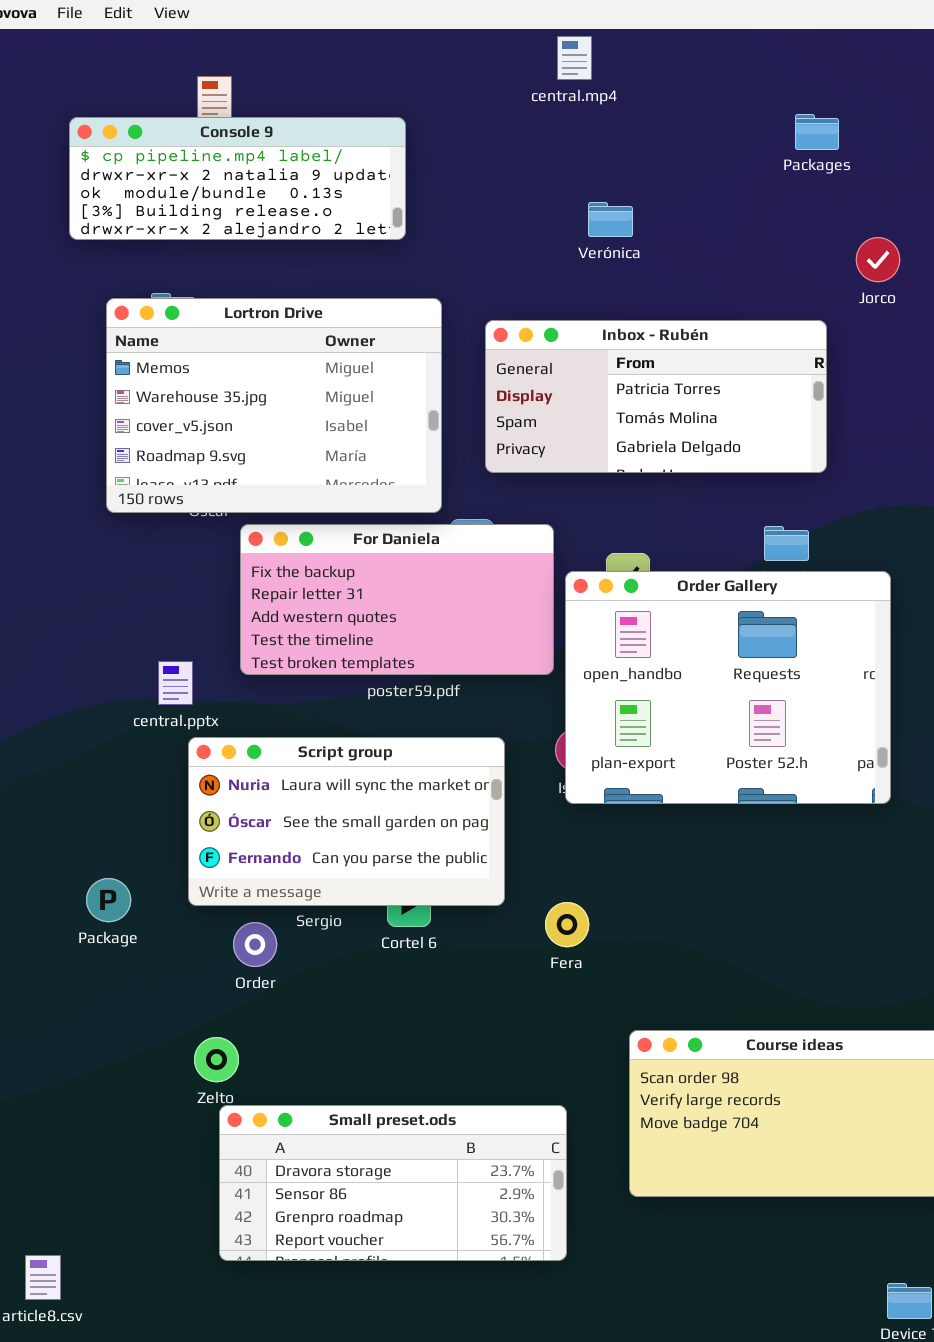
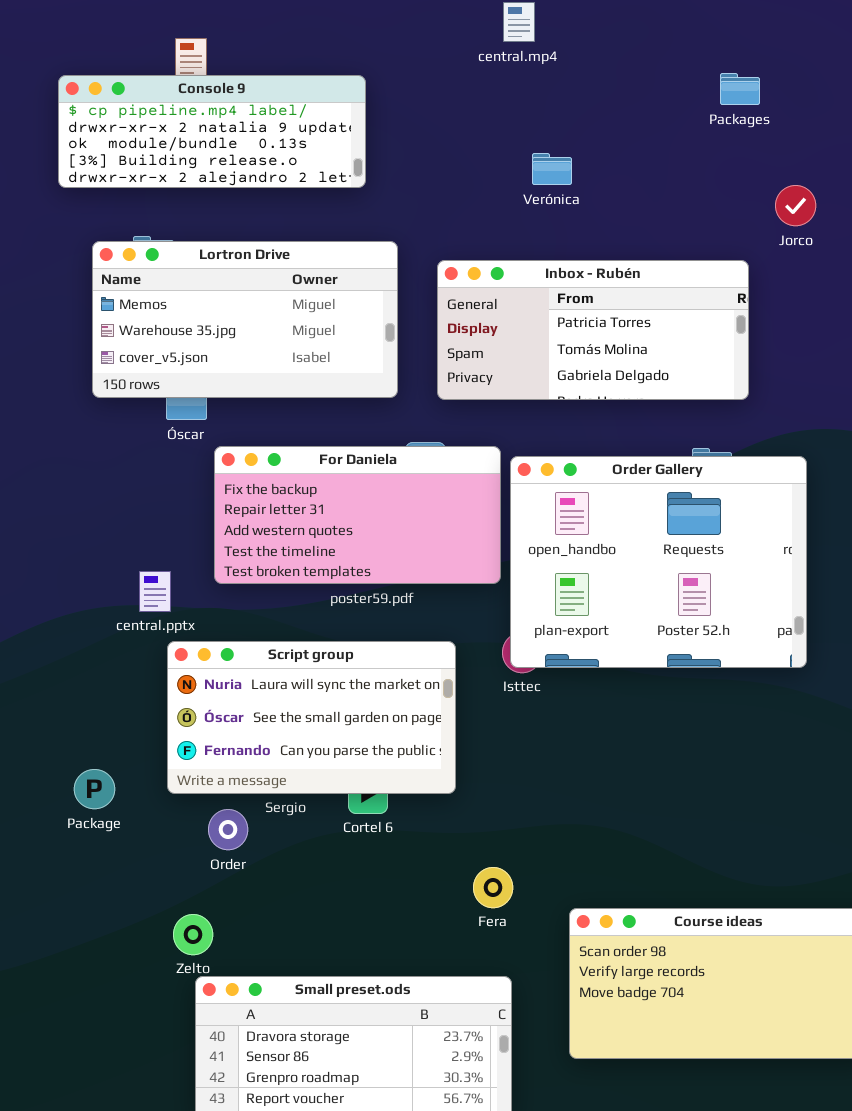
Lortron Drive: [106,298,442,513] -> [92,241,398,398], resized
Order Gallery: [565,571,891,804] -> [510,456,807,668], moved
Fera: [545,902,589,947] -> [473,867,513,908], moved

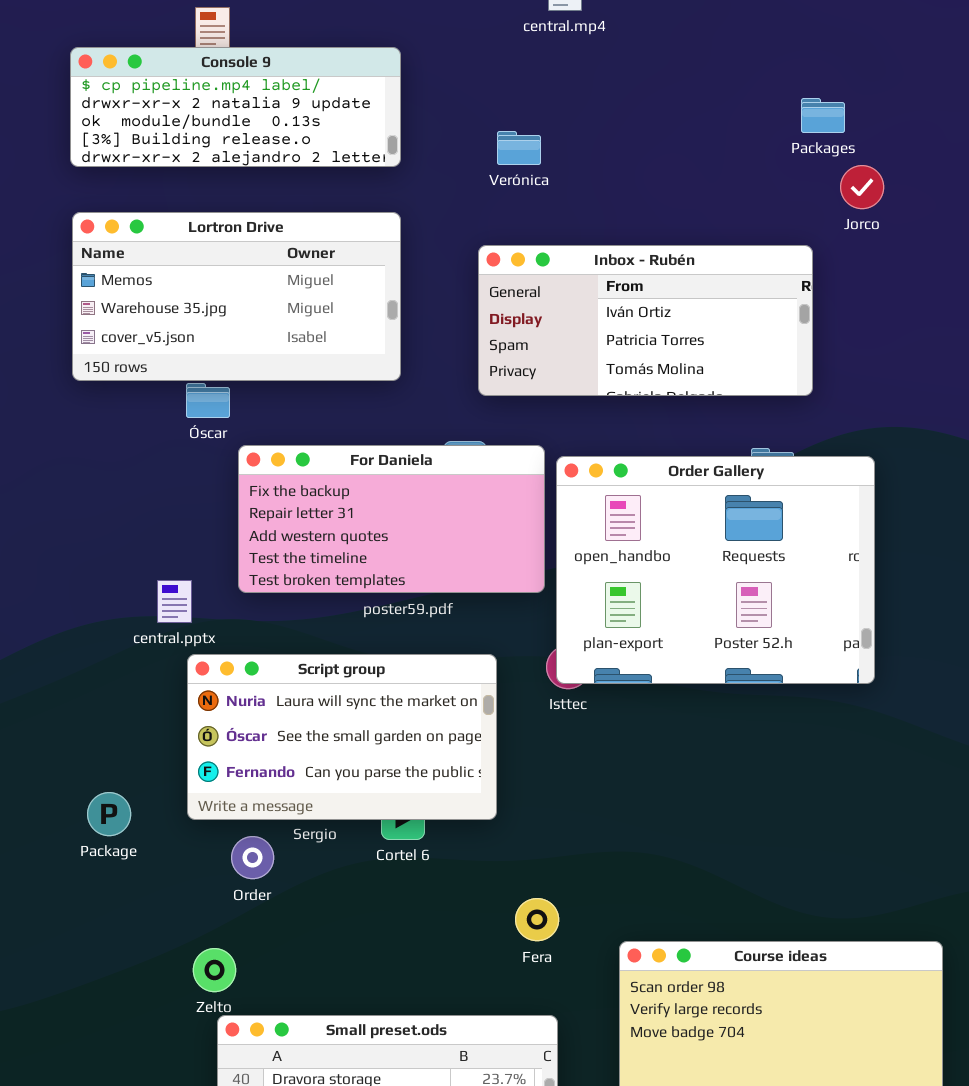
Packages: [720,73,760,105] -> [801,98,845,133], moved
Verónica: [532,153,572,185] -> [497,131,541,165], moved
Lortron Drive: [92,241,398,398] -> [72,212,401,381], moved
Inbox - Rubén: [437,260,749,400] -> [478,245,813,396], scrolled up 1 row

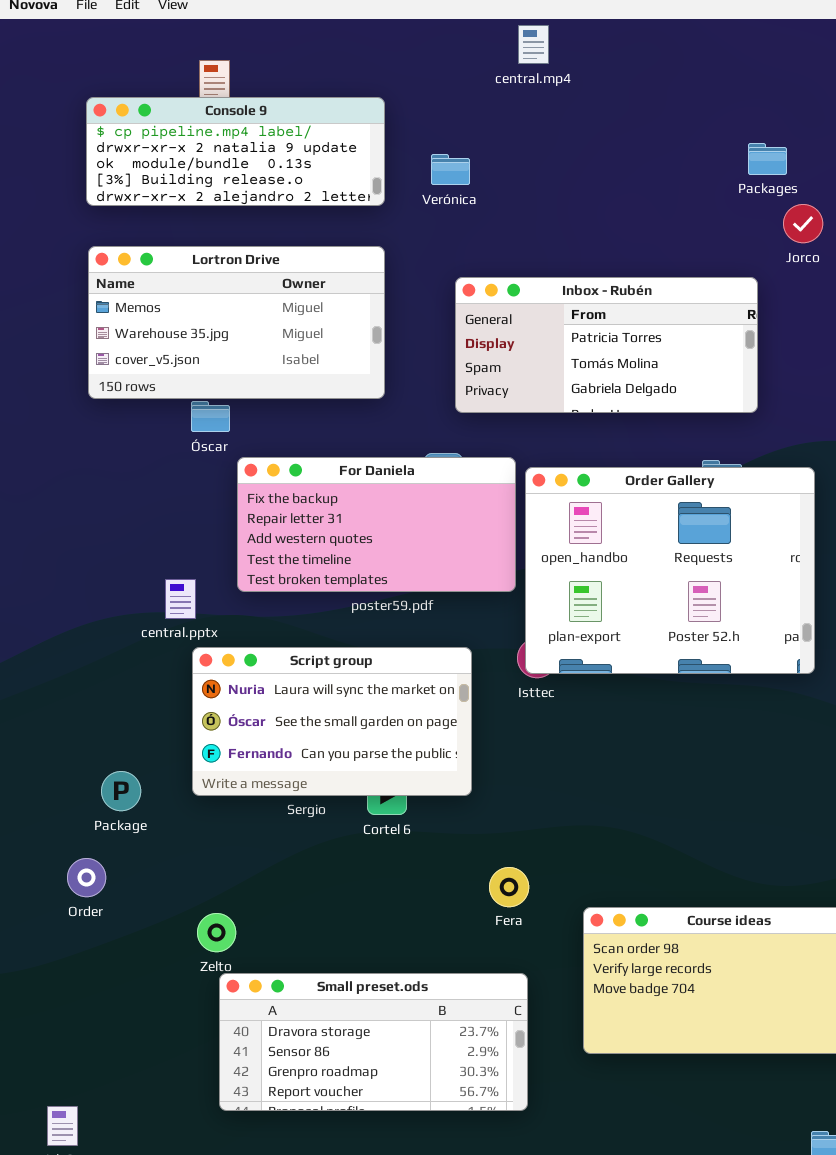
Verónica: [497,131,541,165] -> [431,154,470,185], moved
Inbox - Rubén: [478,245,813,396] -> [455,277,758,413], scrolled down 1 row
Order: [231,836,274,879] -> [67,858,106,897], moved

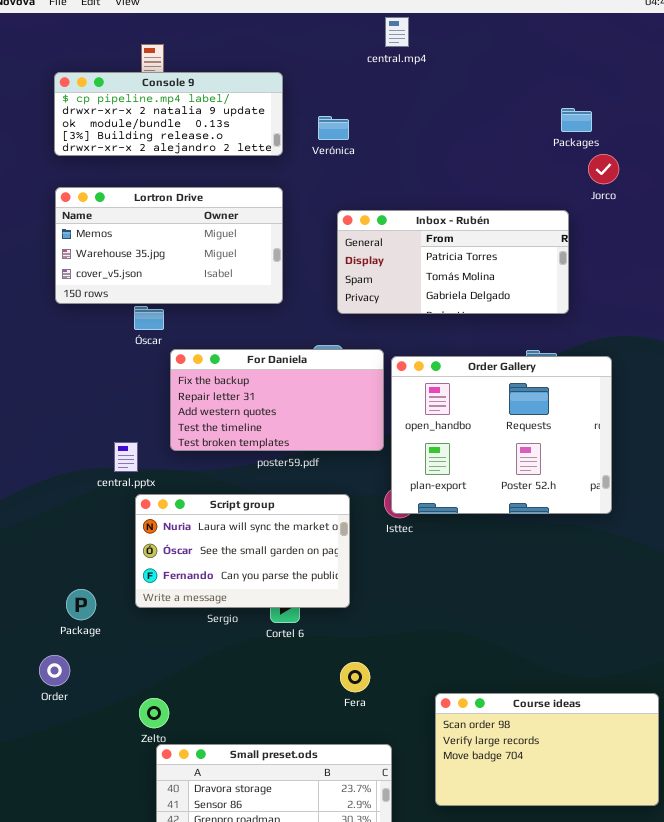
Fera: [489,867,529,907] -> [340,662,370,692], moved

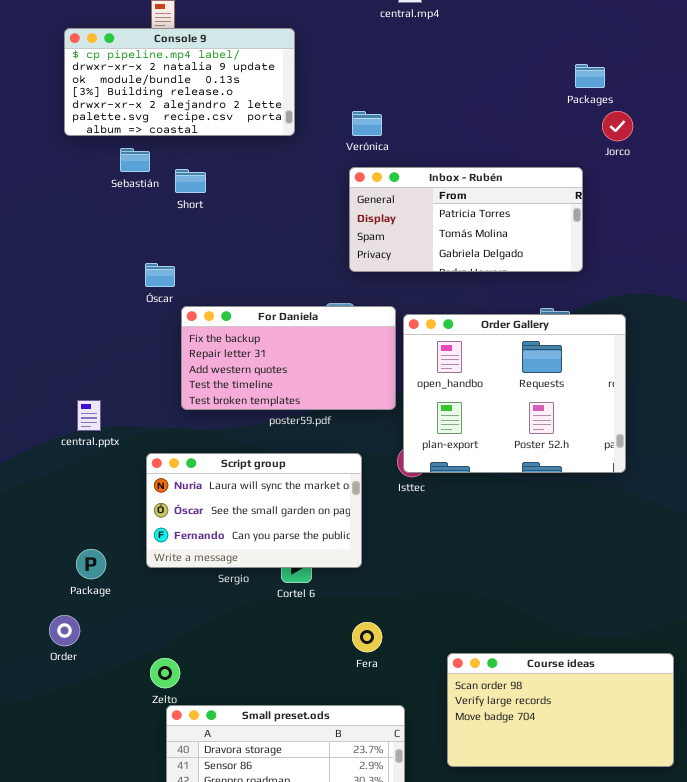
Console 9: [54,72,283,156] -> [64,28,295,136], resized
Verónica: [318,116,349,140] -> [352,111,382,136], moved
Lortron Drive: [55,187,283,304] -> none, closed
central.pptx: [114,442,138,472] -> [77,400,101,431], moved

